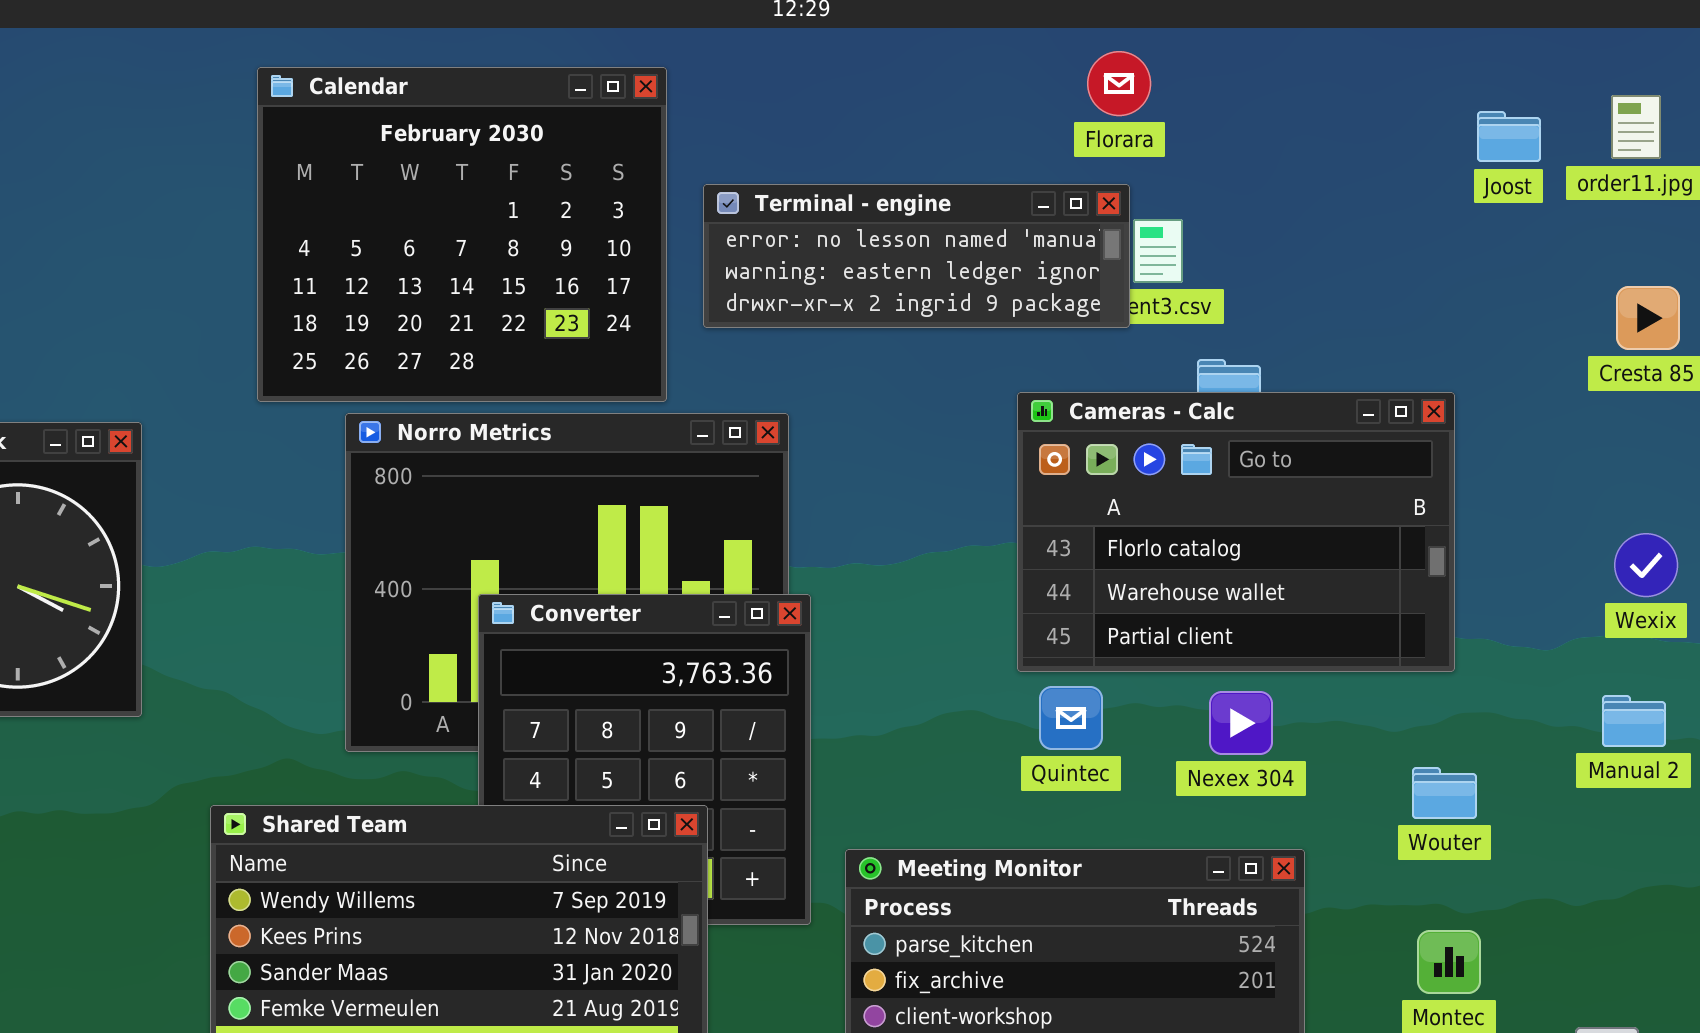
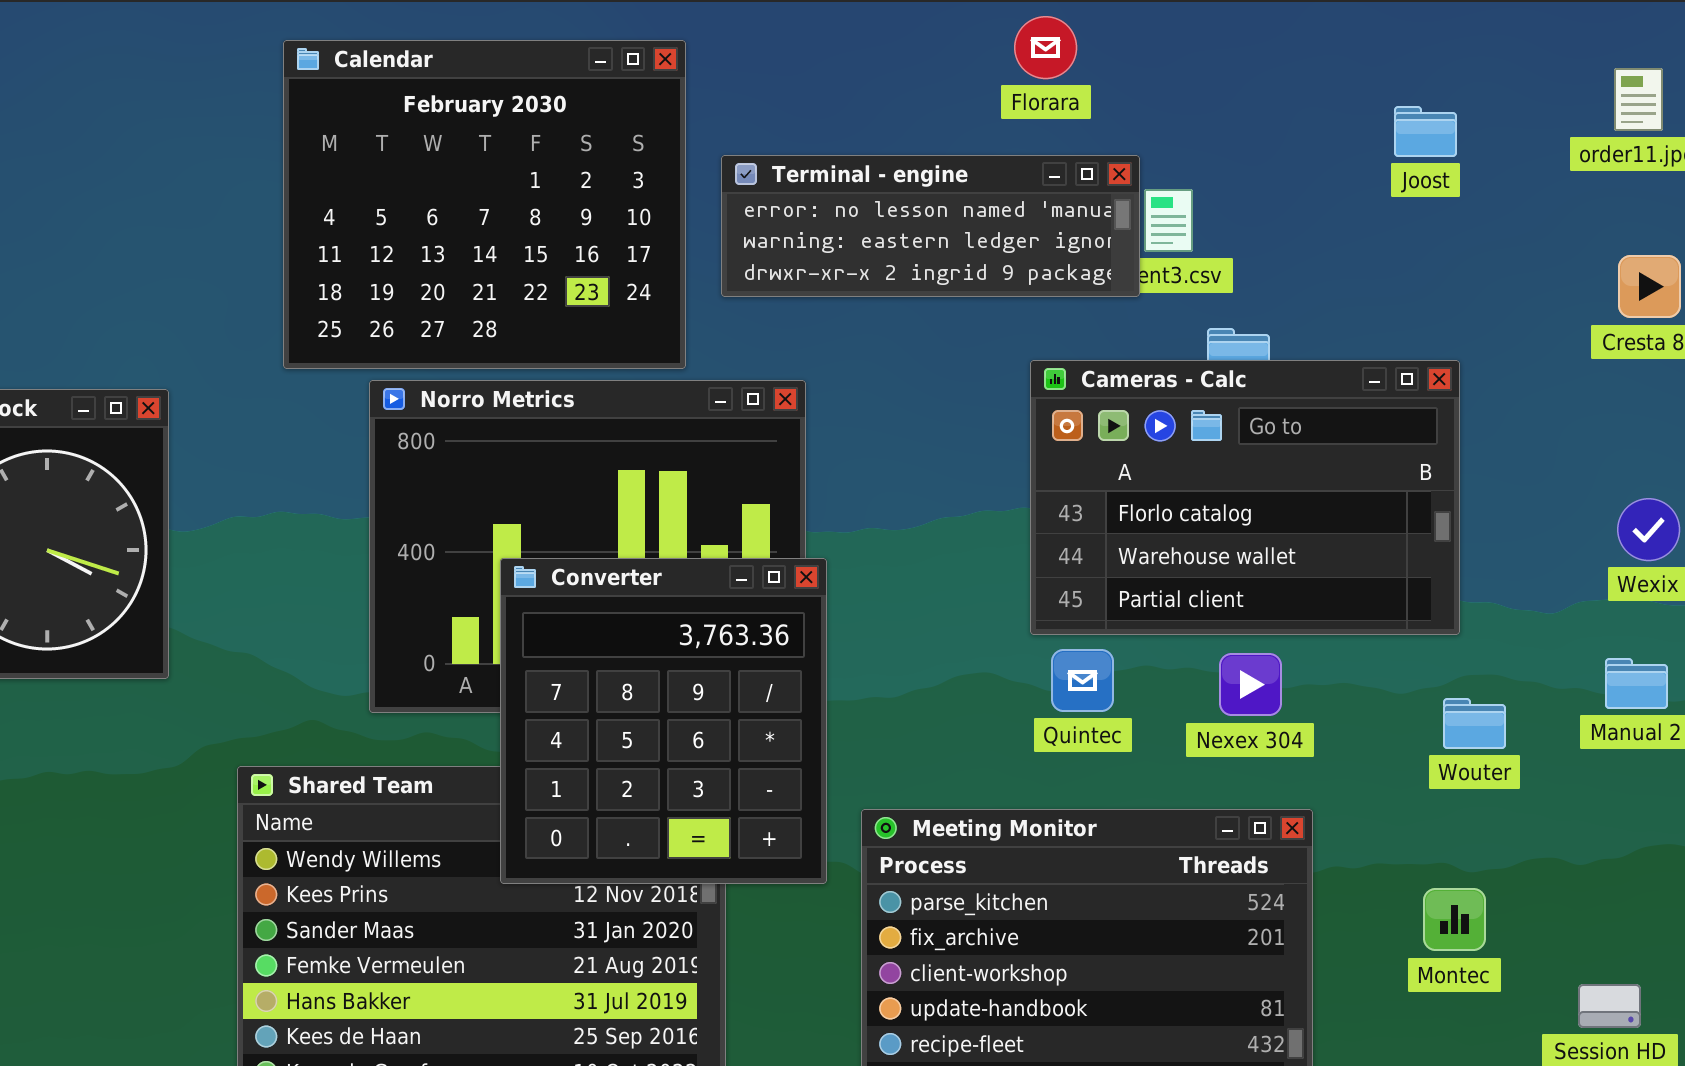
Florara: [1087,51,1151,116] -> [1014,16,1077,79], moved
Joost: [1477,111,1541,162] -> [1394,106,1457,157], moved
Converter: [478,594,811,925] -> [500,558,827,884], raised
Wouter: [1412,767,1477,819] -> [1443,698,1506,749], moved

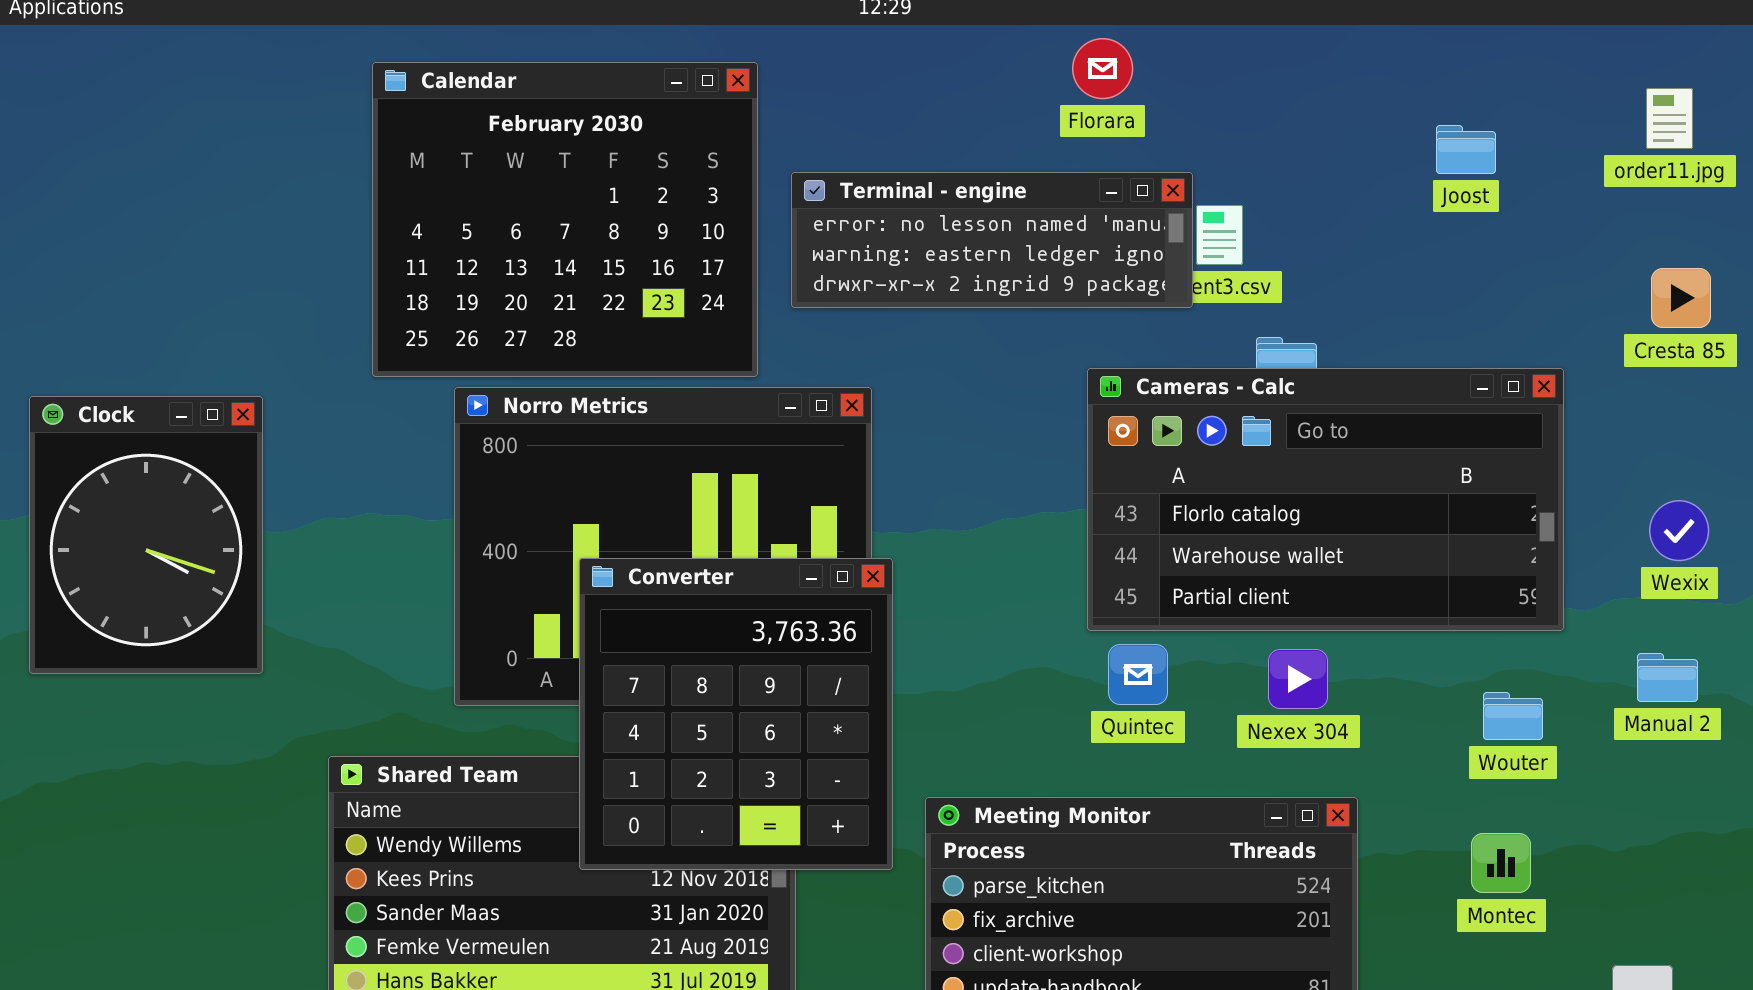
Cameras - Calc: [1030,360,1460,635] -> [1087,368,1564,631], resized
Montec: [1423,888,1486,951] -> [1471,833,1531,893], moved

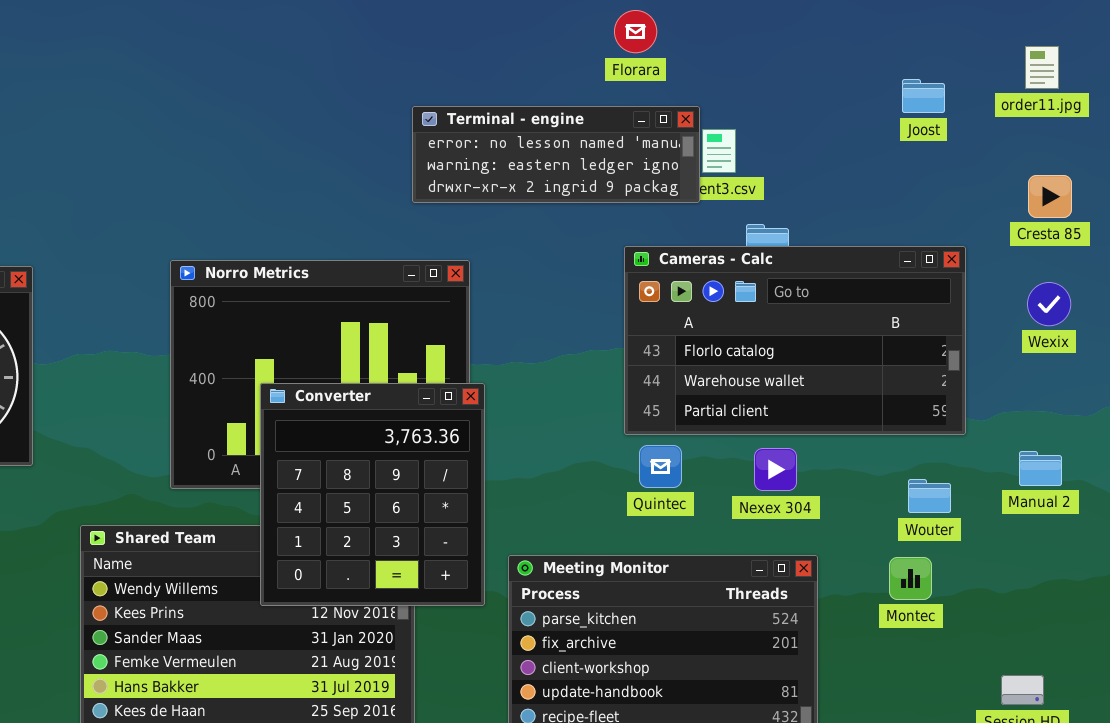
Calendar: [372,62,758,377] -> none, closed
Joost: [1436,125,1496,174] -> [902,79,945,113], moved
Wexix: [1649,500,1709,561] -> [1027,282,1071,326], moved
Montec: [1471,833,1531,893] -> [889,557,932,600], moved

